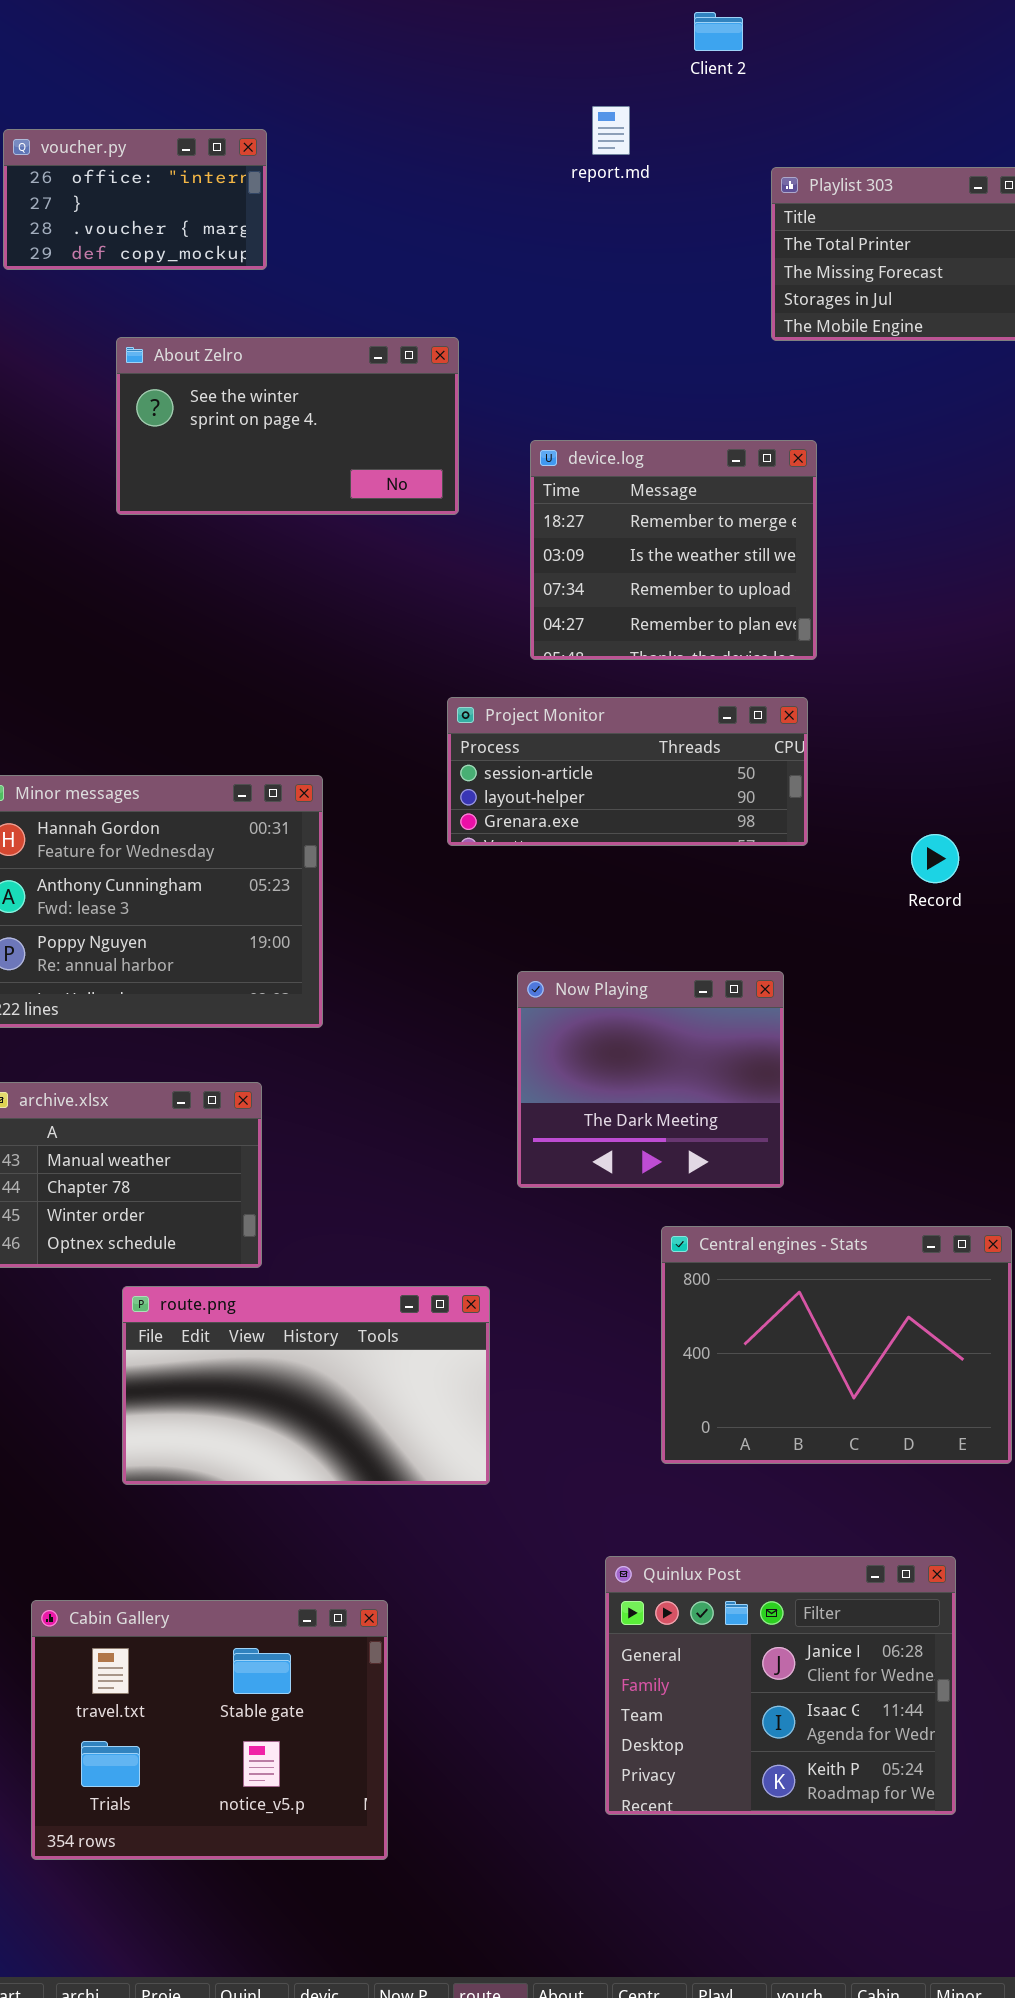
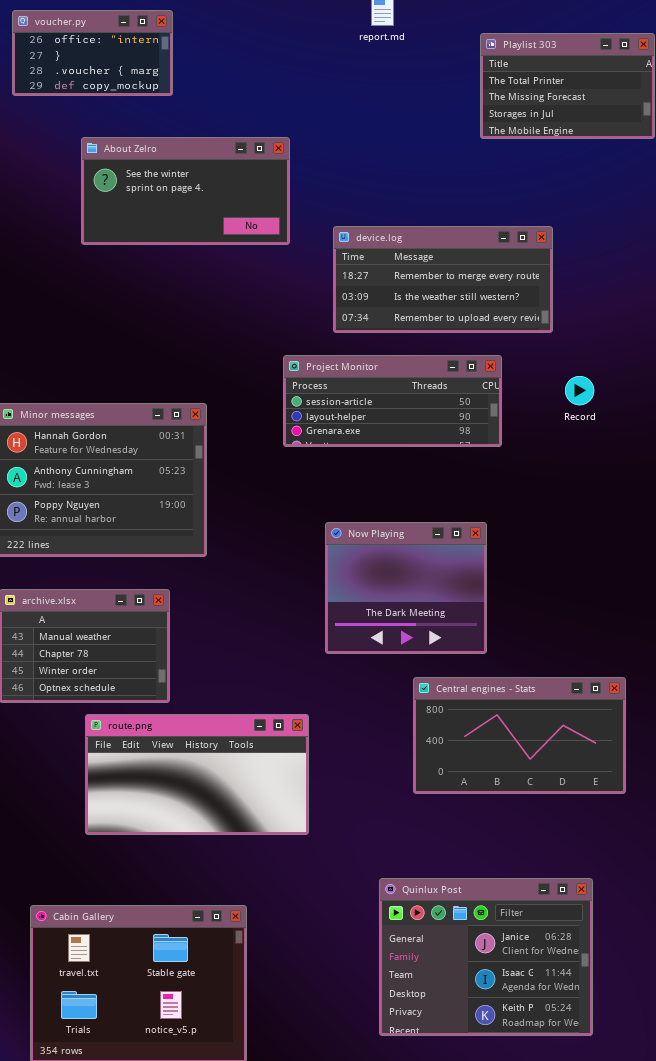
device.log: [530,440,817,660] -> [333,226,553,333], resized
Record: [911,834,959,883] -> [565,376,594,405], moved
Central engines - Stats: [661,1226,1012,1464] -> [413,677,626,794], resized

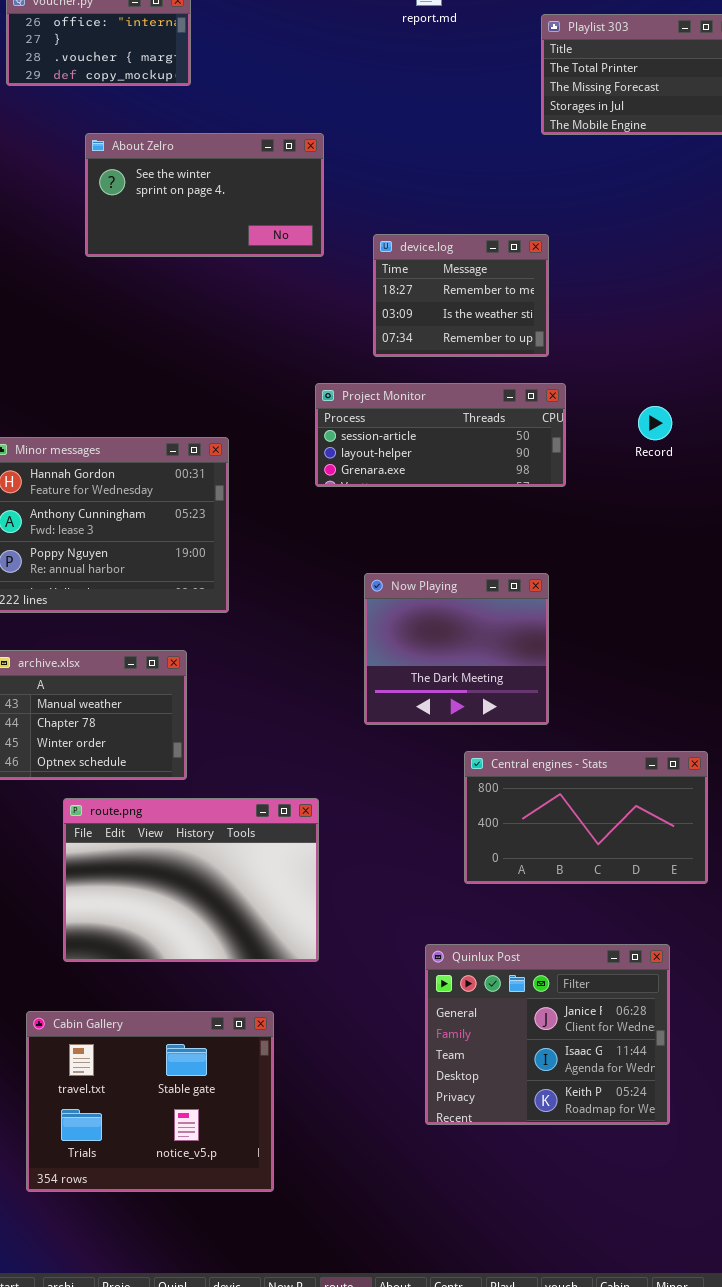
device.log: [333,226,553,333] -> [373,234,549,357], resized
route.png: [85,714,309,835] -> [63,798,319,962], moved, resized
Quinlux Post: [379,878,593,1036] -> [425,944,670,1125], moved

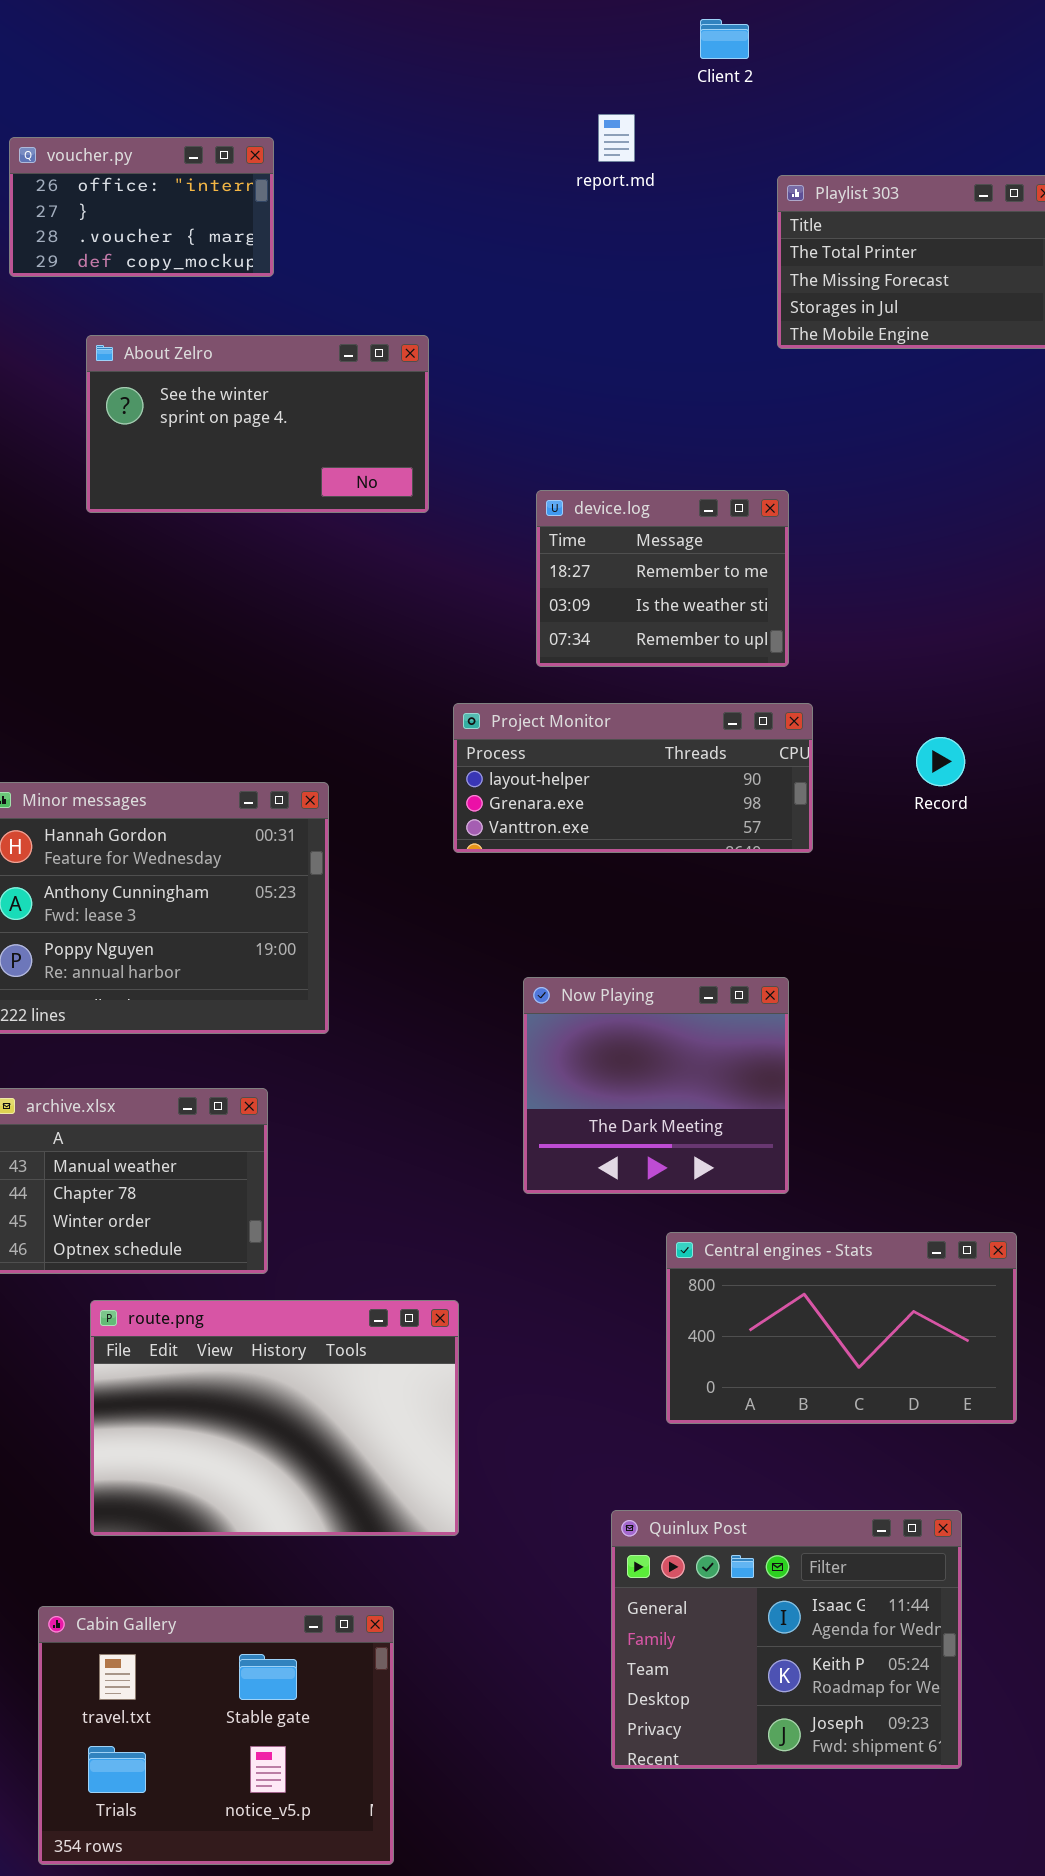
About Zelro: [85,133,324,257] -> [86,335,429,513], moved
Project Monitor: [315,383,566,487] -> [453,703,813,853], scrolled down 1 row
Quinlux Post: [425,944,670,1125] -> [611,1510,962,1769], scrolled down 1 row

